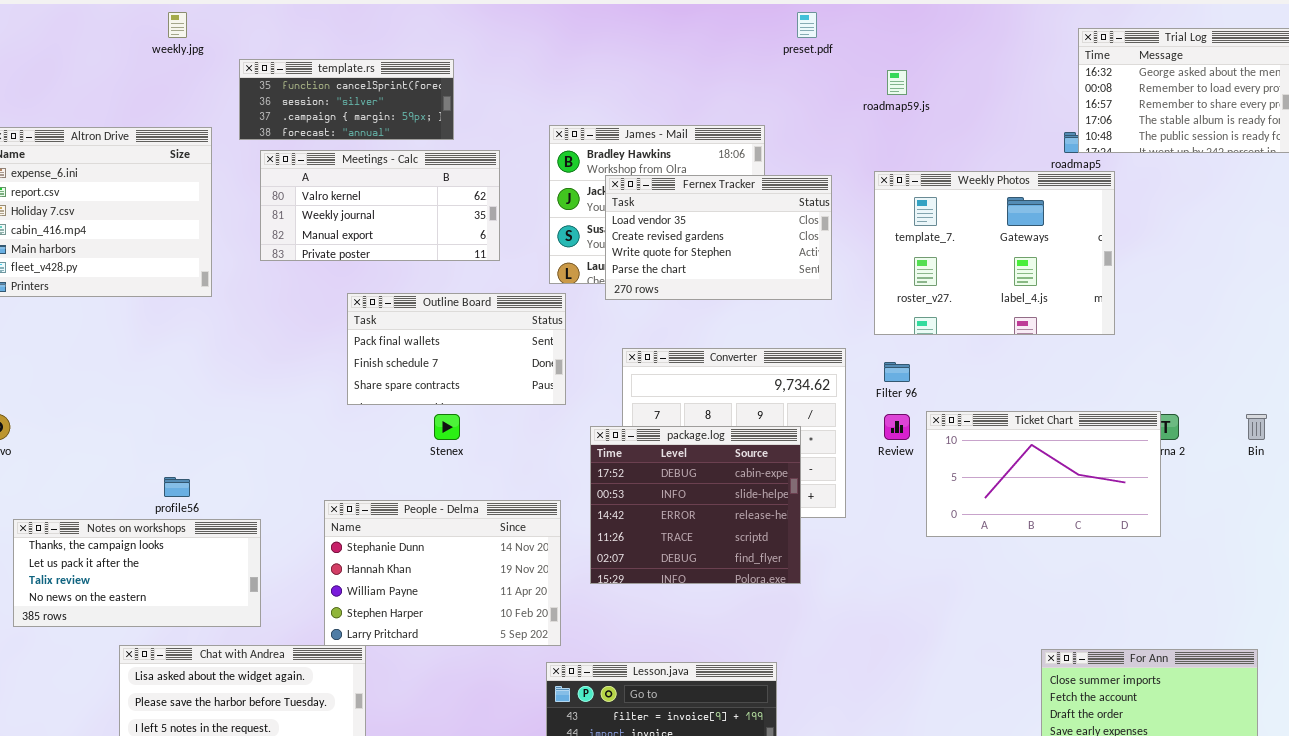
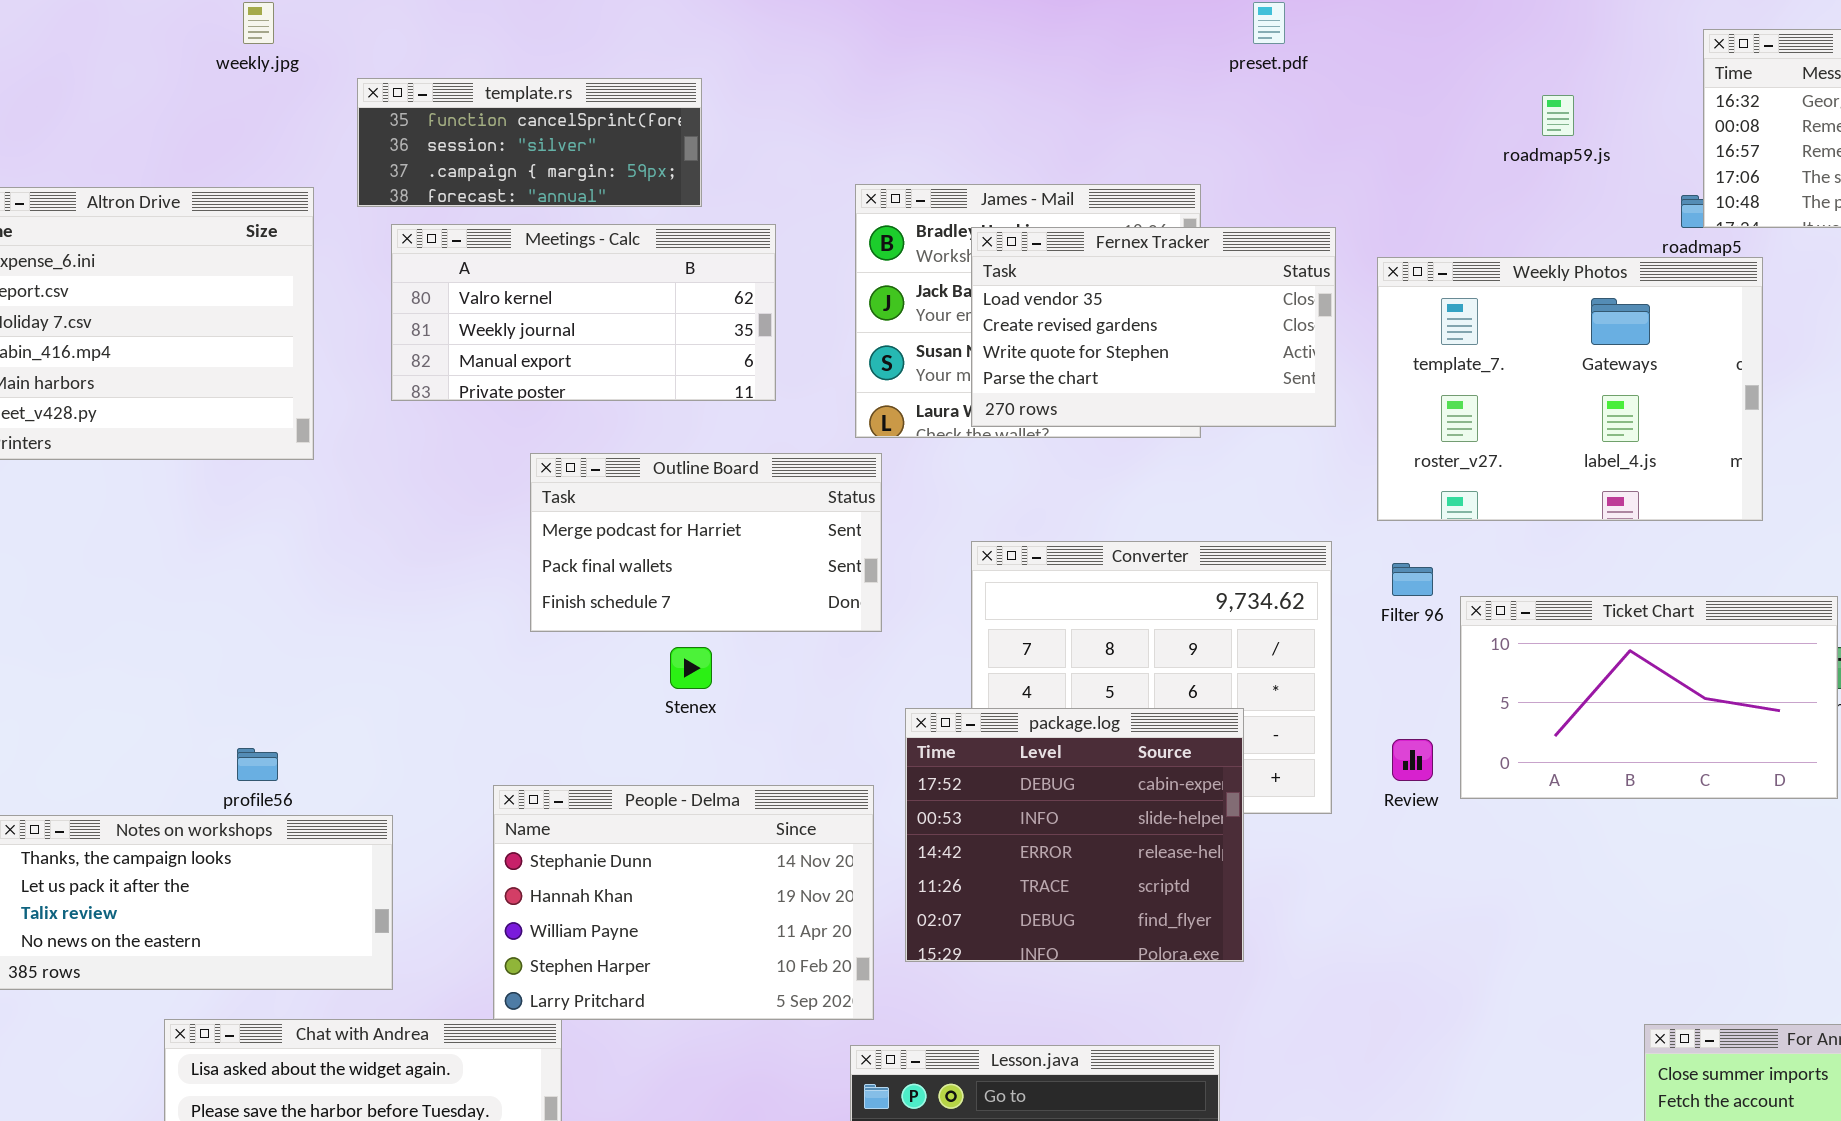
roadmap59.js: [887,70,907,95] -> [1542,95,1574,136], moved
Fernex Tracker: [605,175,832,300] -> [971,227,1336,427], moved
Outline Board: [347,293,566,405] -> [530,453,882,632], scrolled up 1 row
Ticket Chart: [926,411,1161,537] -> [1460,596,1838,799], moved
Review: [884,414,910,440] -> [1392,739,1433,781], moved
package.log: [590,426,801,584] -> [905,708,1244,962], moved

